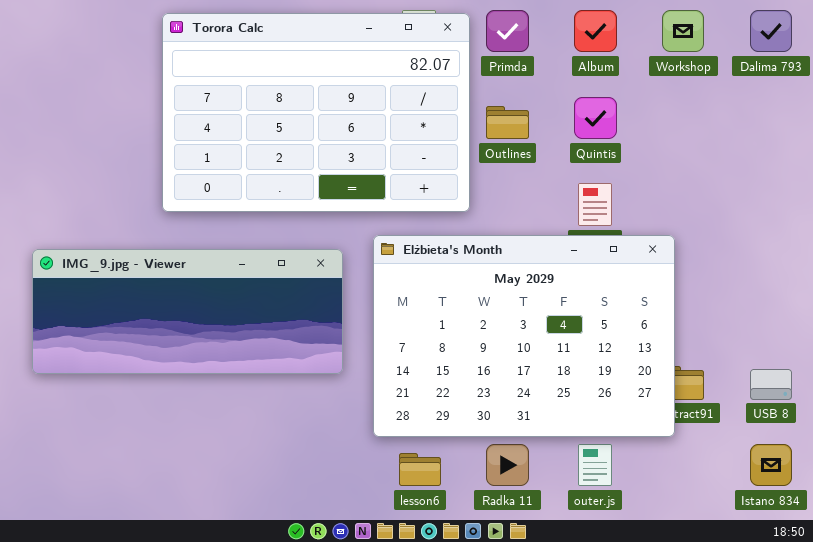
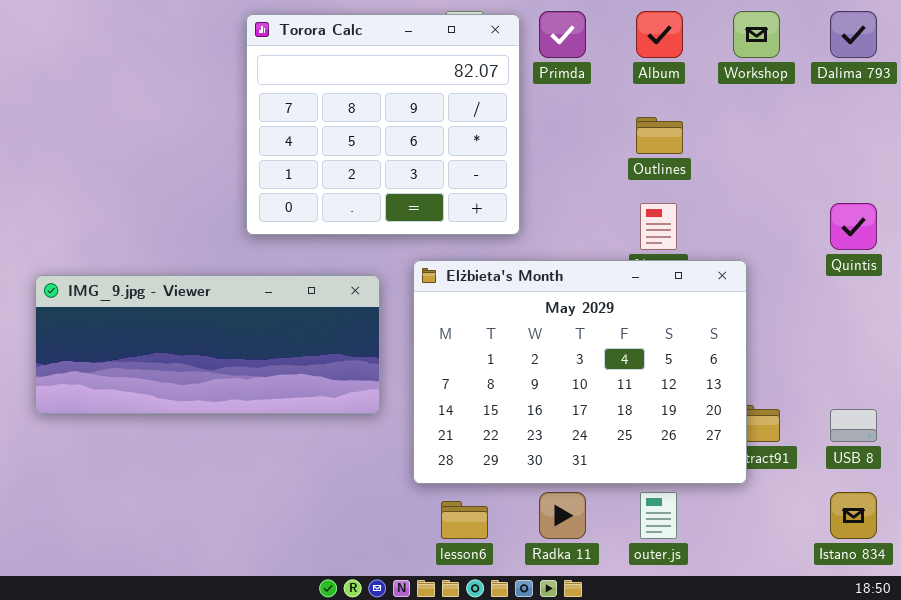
Torora Calc: [162,13,470,212] -> [246,14,520,235], resized
Quintis: [574,97,617,139] -> [830,203,877,250], moved
Outlines: [486,106,529,139] -> [636,117,683,154], moved

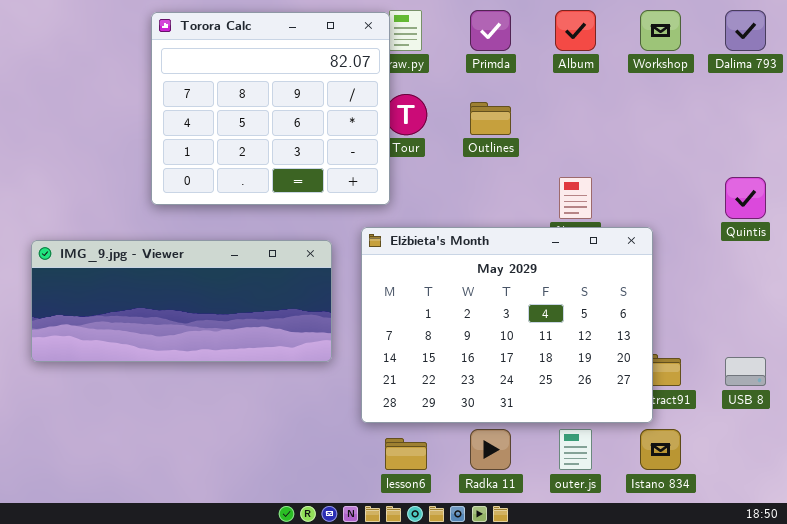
Torora Calc: [246,14,520,235] -> [151,12,390,205], moved
Outlines: [636,117,683,154] -> [470,102,511,135], moved
Istano 834: [830,492,877,539] -> [640,429,681,470], moved

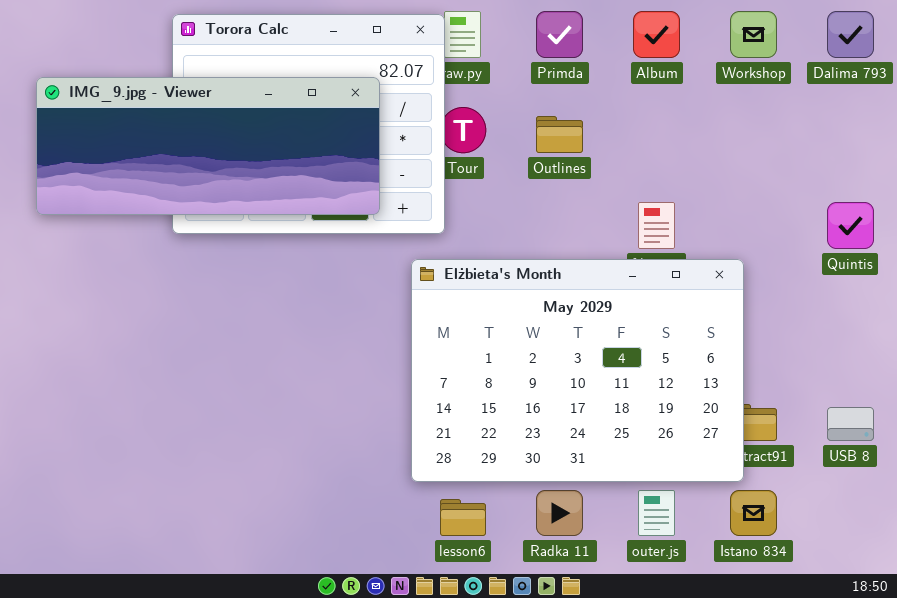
IMG_9.jpg - Viewer: [31,240,332,362] -> [36,77,380,215], moved

